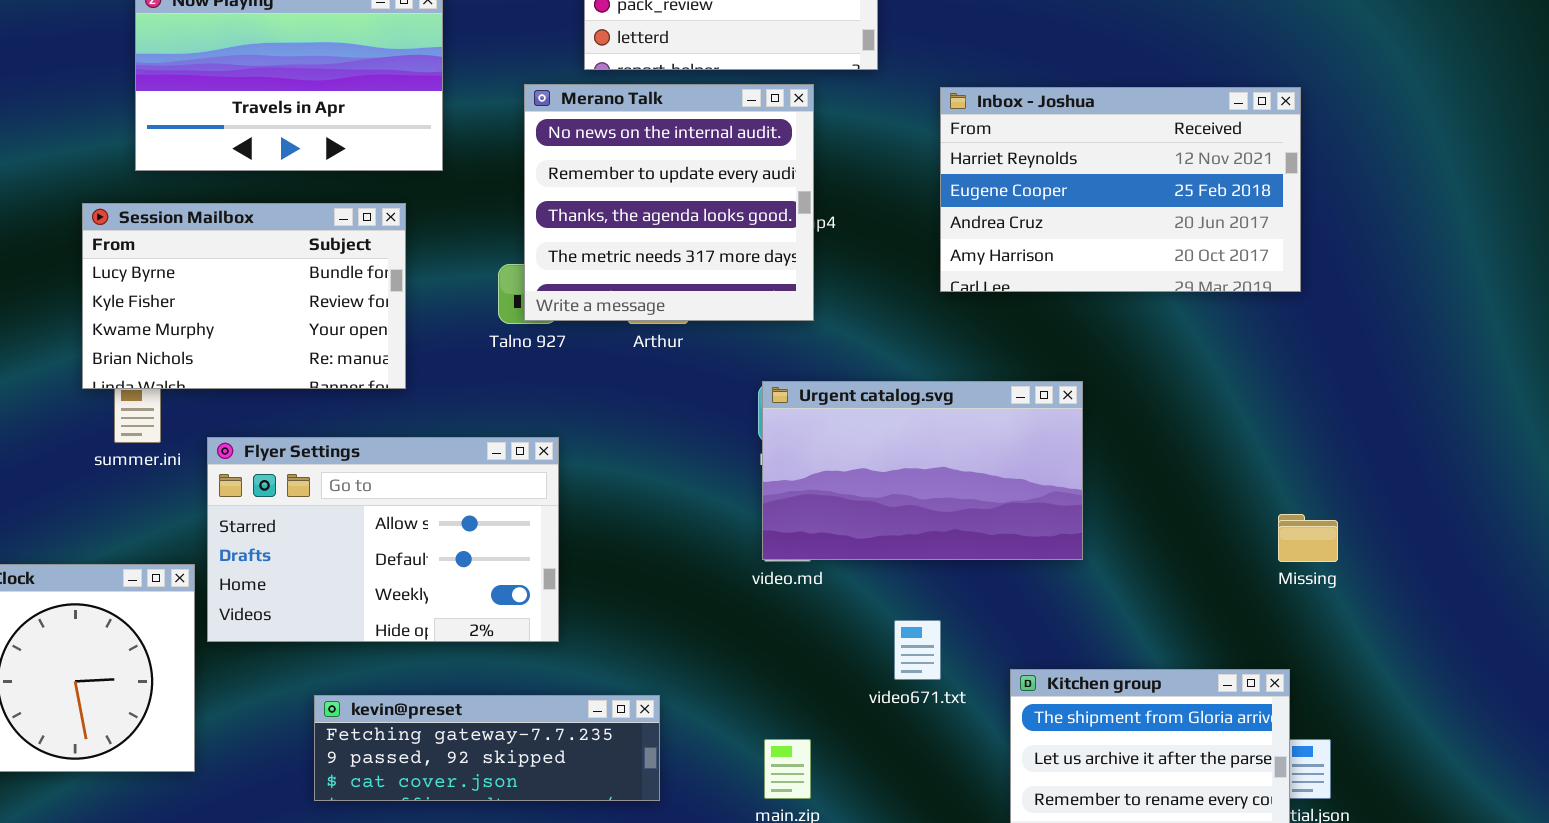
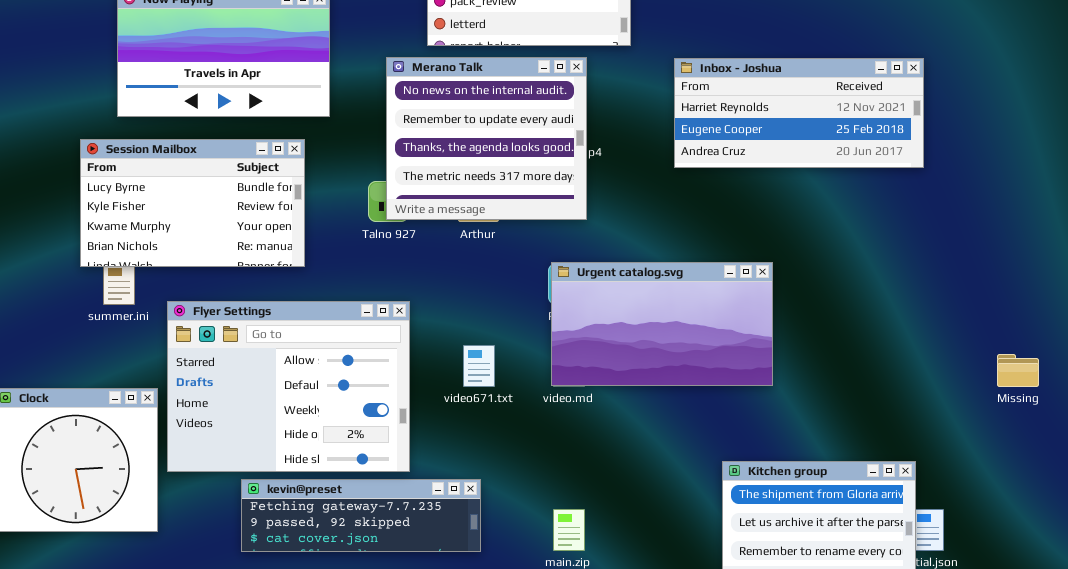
Inbox - Joshua: [940,87,1301,292] -> [674,58,924,168], resized
Flyer Settings: [207,437,559,642] -> [167,301,410,472], resized
Missing: [1278,514,1338,562] -> [997,354,1039,387], moved
video671.txt: [894,620,941,680] -> [463,345,495,387], moved

